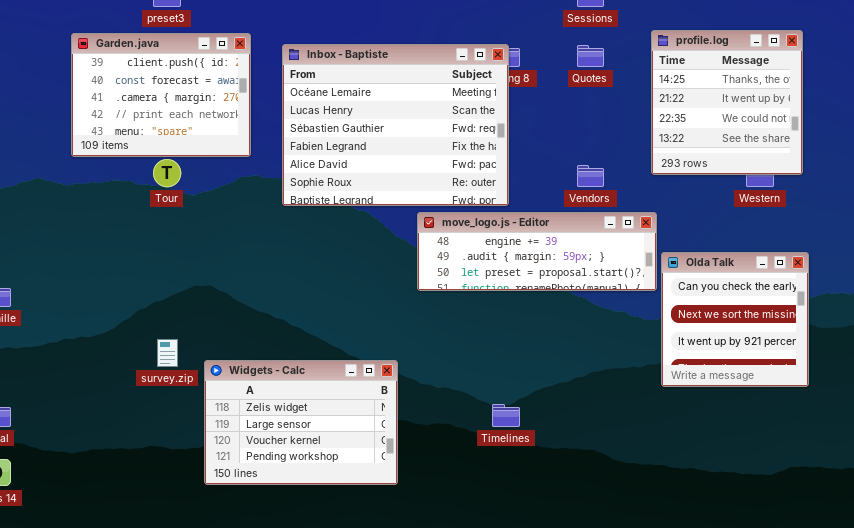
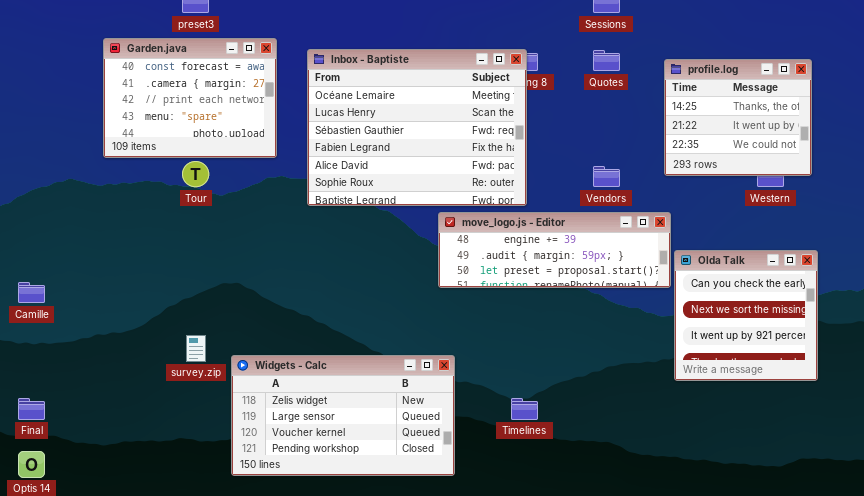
profile.log: [651,30,803,175] -> [664,59,812,176], resized
Garden.java: [71,33,251,157] -> [103,38,277,158], scrolled down 1 row
Widgets - Calc: [204,360,398,485] -> [231,355,455,476], resized

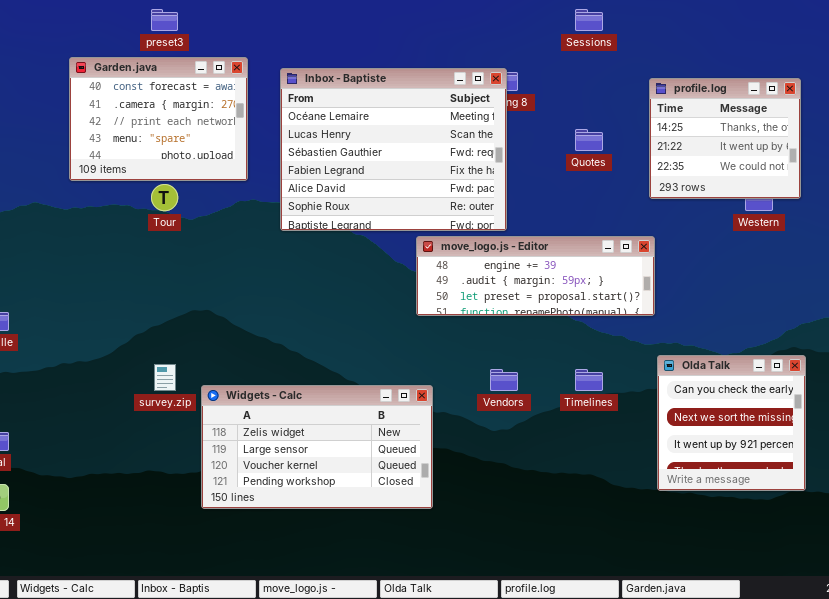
Quotes: [593,50,620,71] -> [575,129,603,151], moved
Vendors: [593,166,620,187] -> [490,369,518,391], moved
Olda Talk: [674,250,818,381] -> [657,355,806,491], moved
Timelines: [511,398,538,420] -> [575,369,603,391], moved

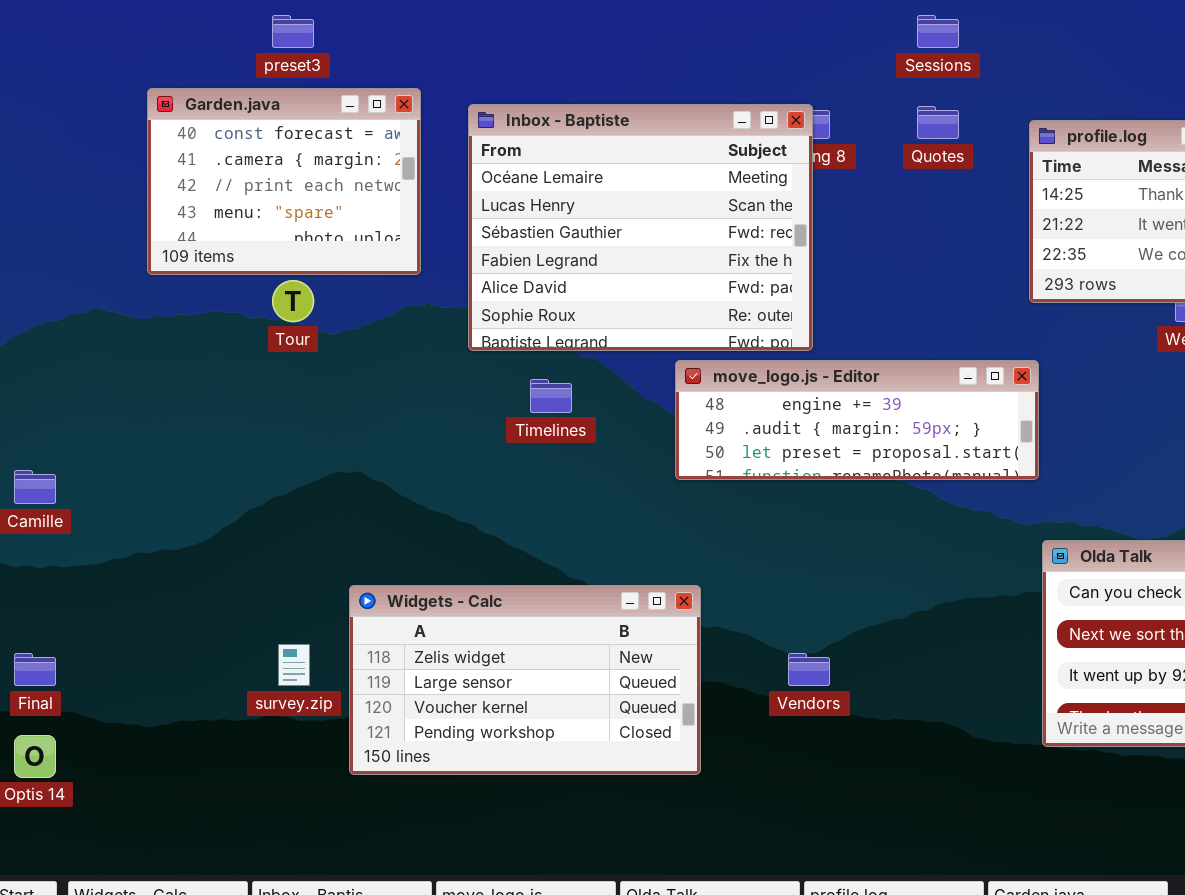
Quotes: [575,129,603,151] -> [917,106,959,139], moved
survey.zip: [154,364,176,391] -> [278,644,310,686], moved
Vendors: [490,369,518,391] -> [788,653,830,686], moved
Timelines: [575,369,603,391] -> [530,379,572,413], moved

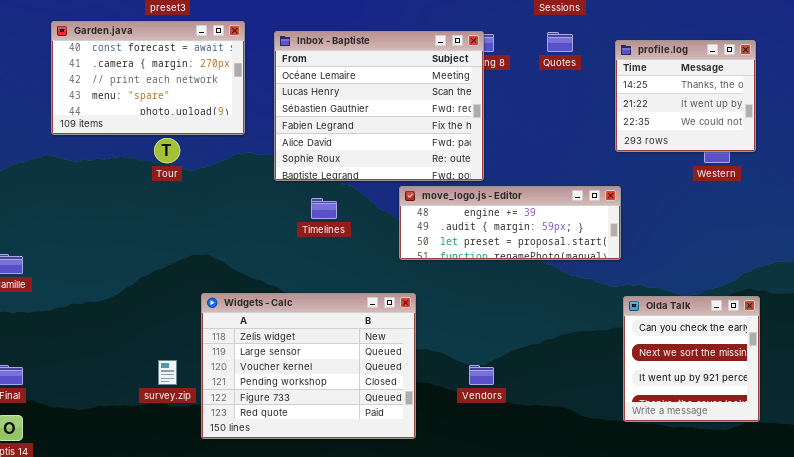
Garden.java: [147,88,421,275] -> [51,21,245,135], resized
Widgets - Calc: [349,585,701,775] -> [201,293,416,439], resized

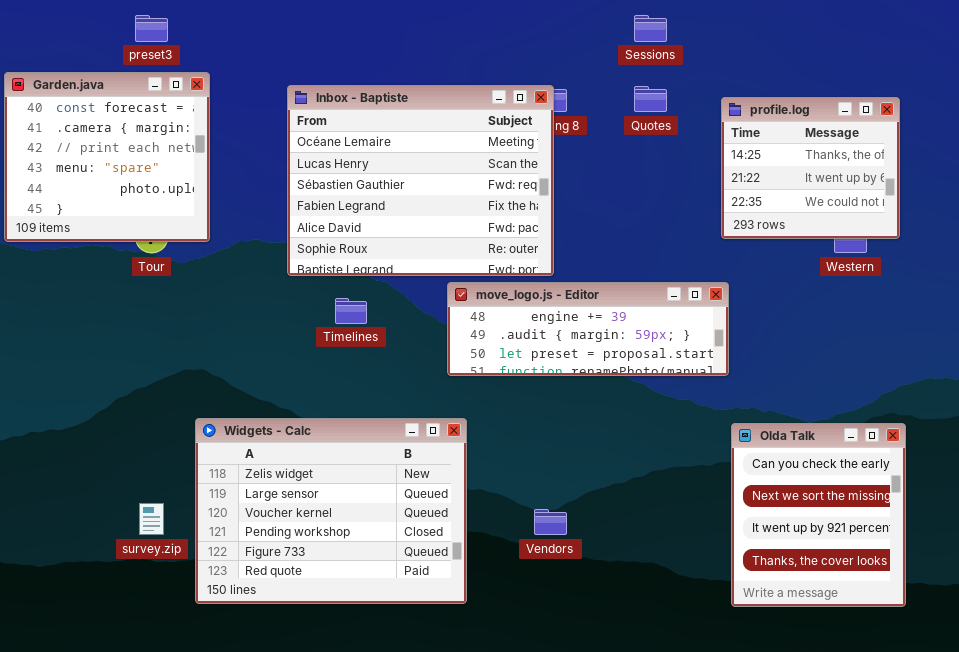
Garden.java: [51,21,245,135] -> [4,72,210,242], resized
Olda Talk: [623,296,760,422] -> [731,423,906,607], resized

